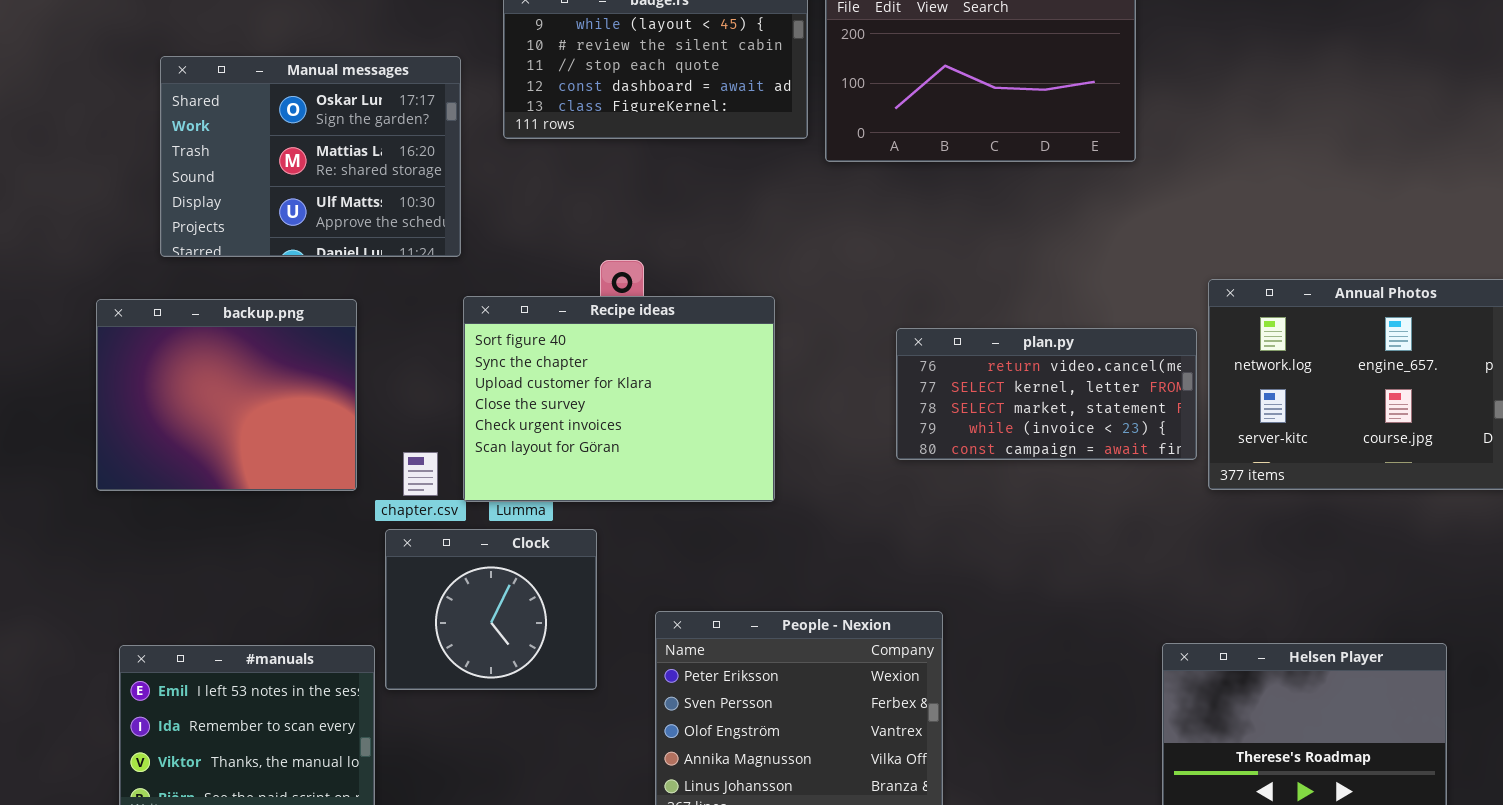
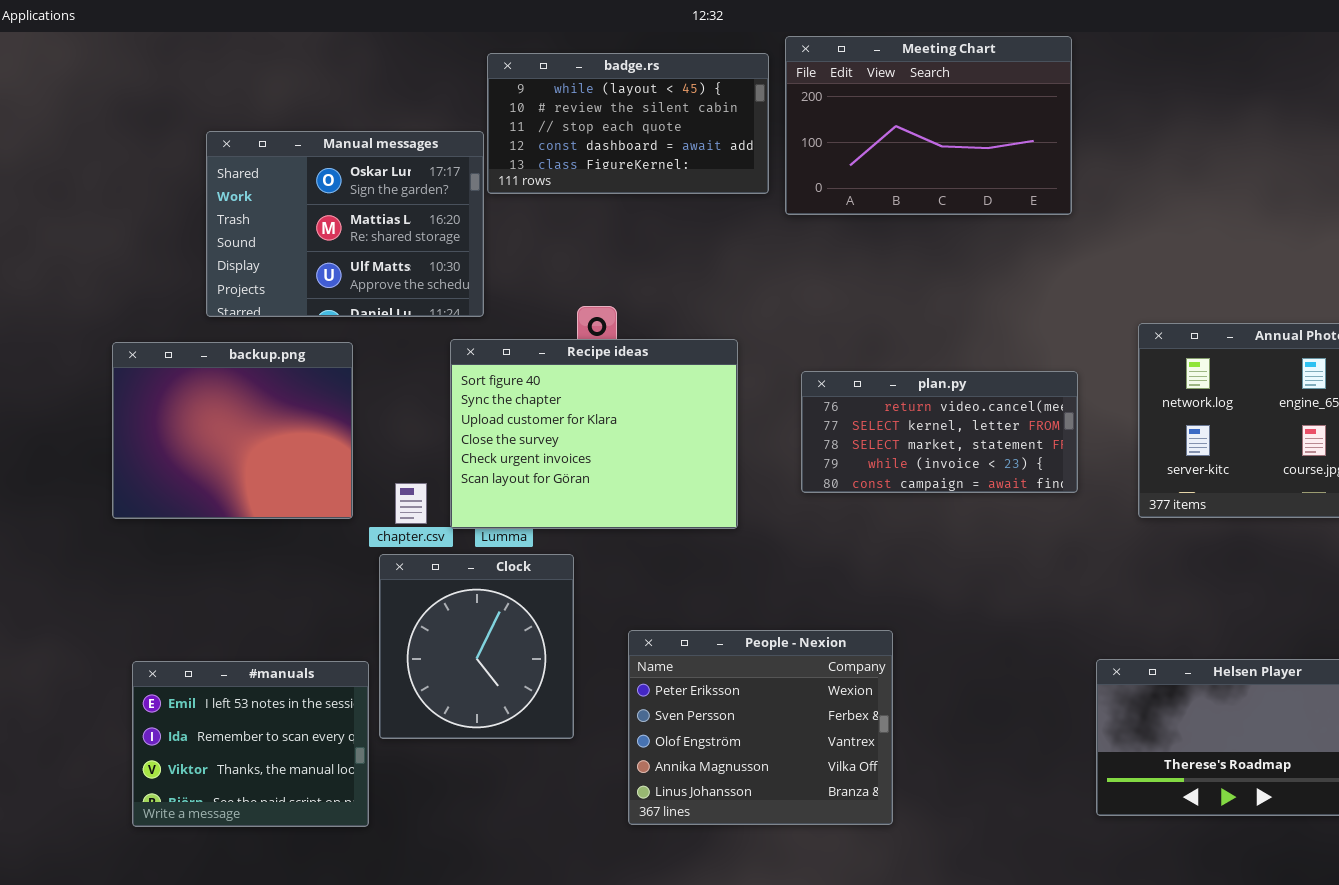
Manual messages: [160,56,461,257] -> [206,131,484,317], moved
plan.py: [896,328,1197,460] -> [801,371,1078,493], moved
Clock: [385,529,597,690] -> [379,554,574,739], resized

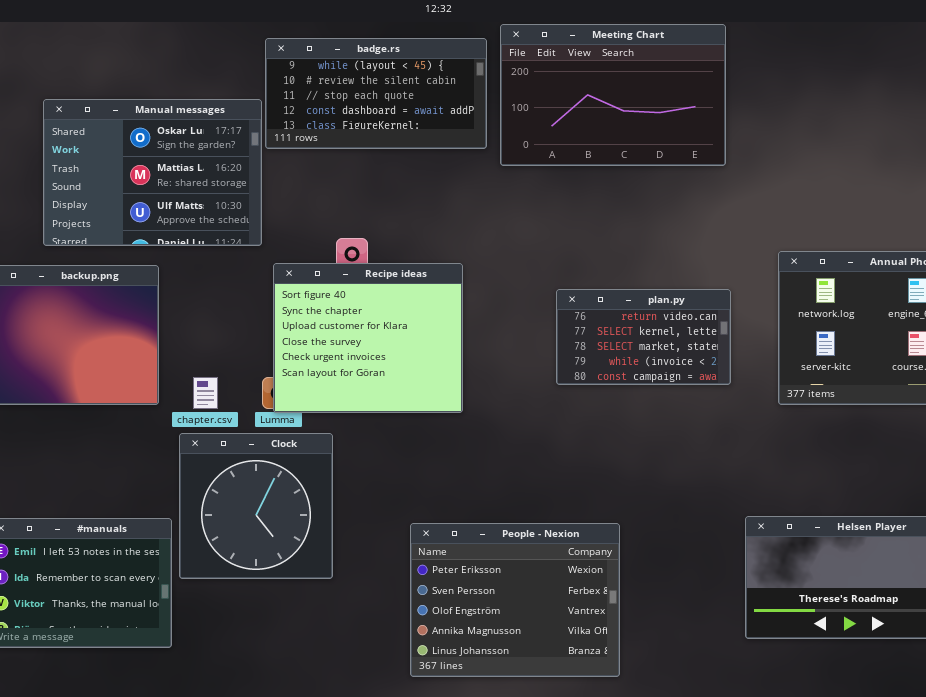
Recipe ideas: [450,339,738,529] -> [273,263,463,413], resized
plan.py: [801,371,1078,493] -> [556,289,731,385], resized
People - Nexion: [628,630,893,825] -> [410,523,620,677], moved

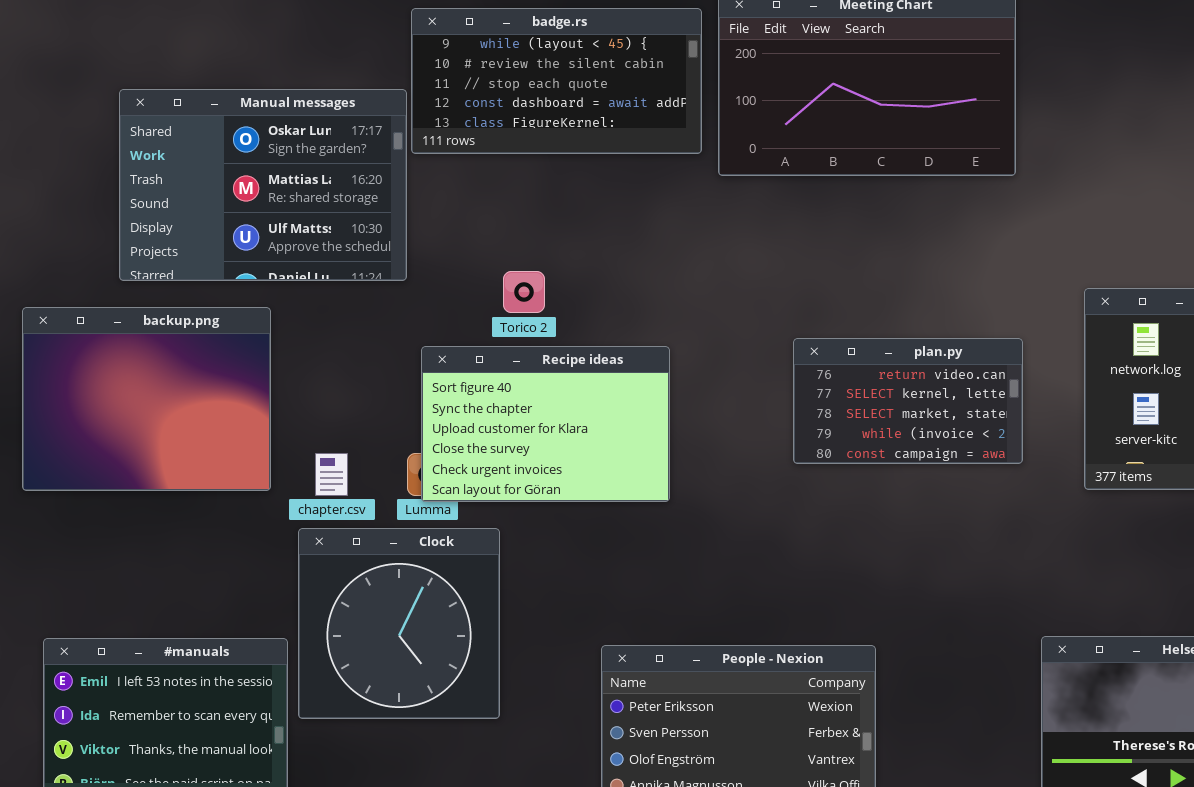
Recipe ideas: [273,263,463,413] -> [421,346,670,502], resized

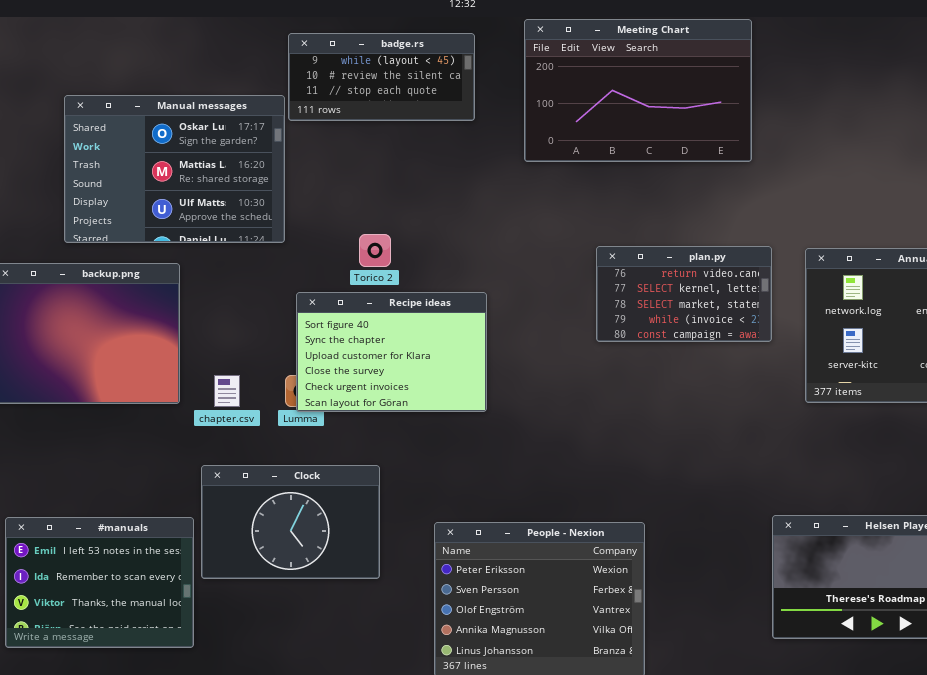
badge.rs: [411,8,702,154] -> [288,33,475,121], resized
plan.py: [793,338,1023,464] -> [596,246,772,342], moved
Clock: [298,528,500,719] -> [201,465,380,579], resized

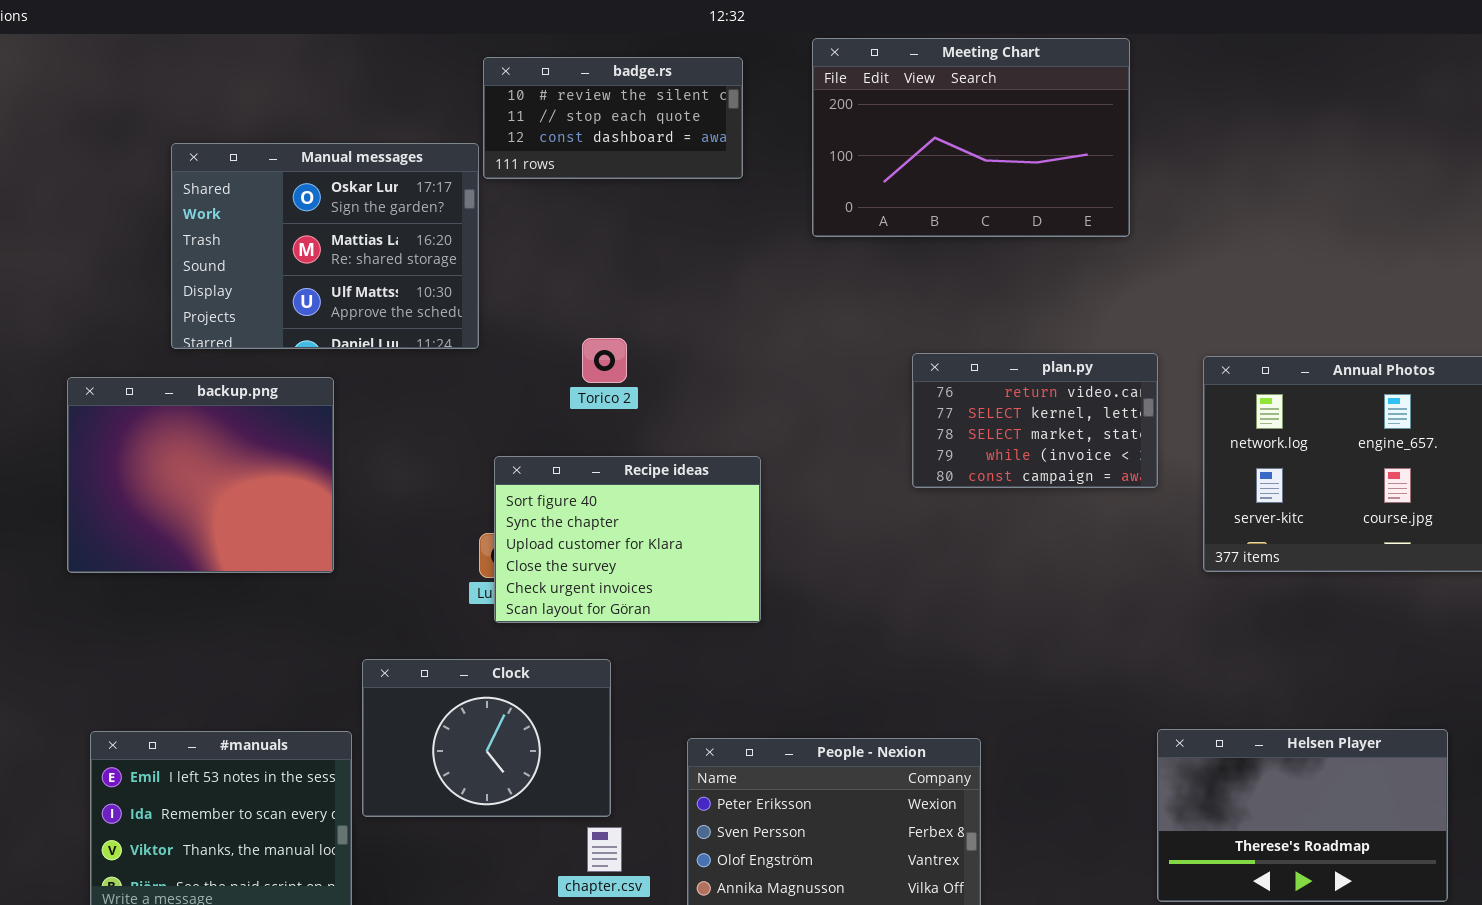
badge.rs: [288,33,475,121] -> [483,57,743,179], scrolled down 1 row
Recipe ideas: [296,292,487,412] -> [494,456,761,623], moved
chapter.csv: [214,375,240,407] -> [587,827,622,872], moved

